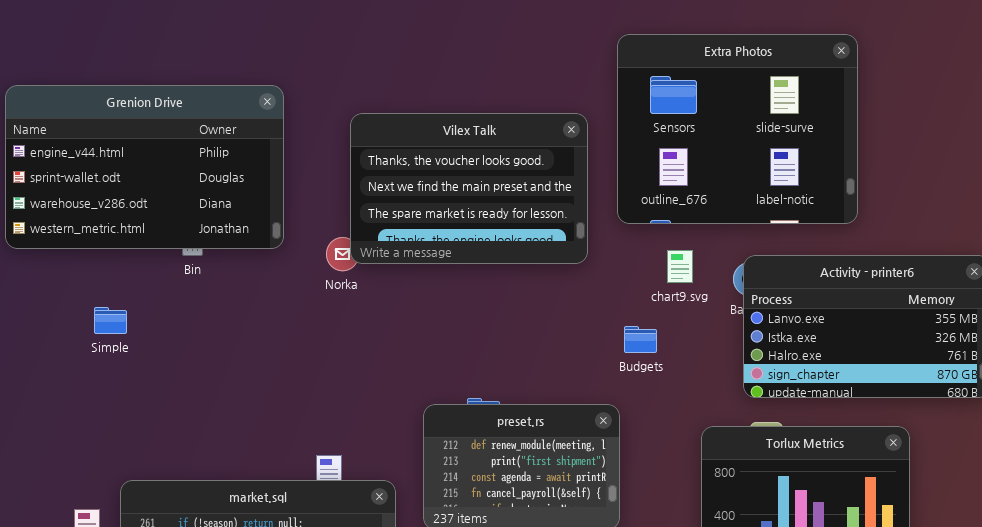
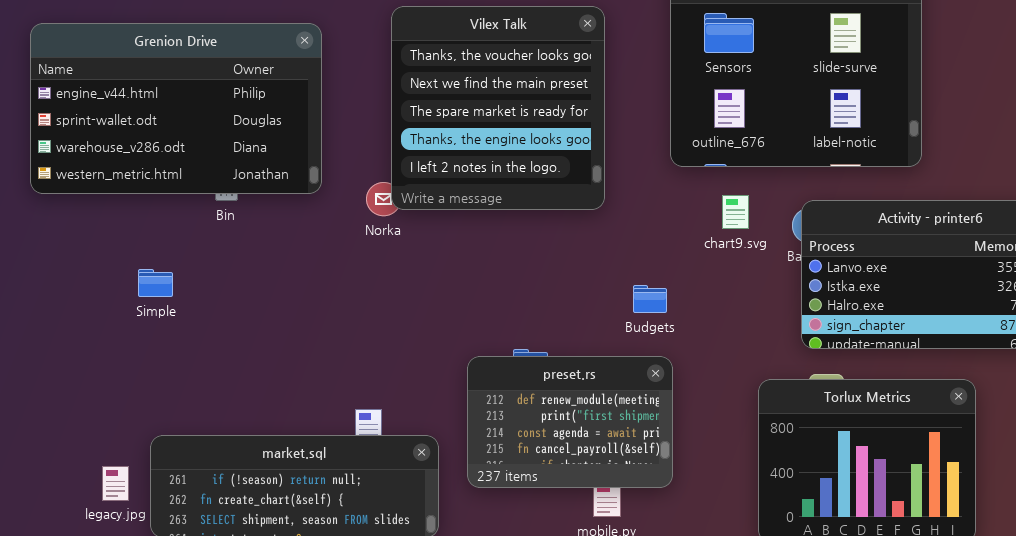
Vilex Talk: [350,113,588,264] -> [391,6,605,210], resized
Simple: [94,307,127,334] -> [138,269,173,297], moved
Budgets: [624,326,657,353] -> [633,285,667,313], moved

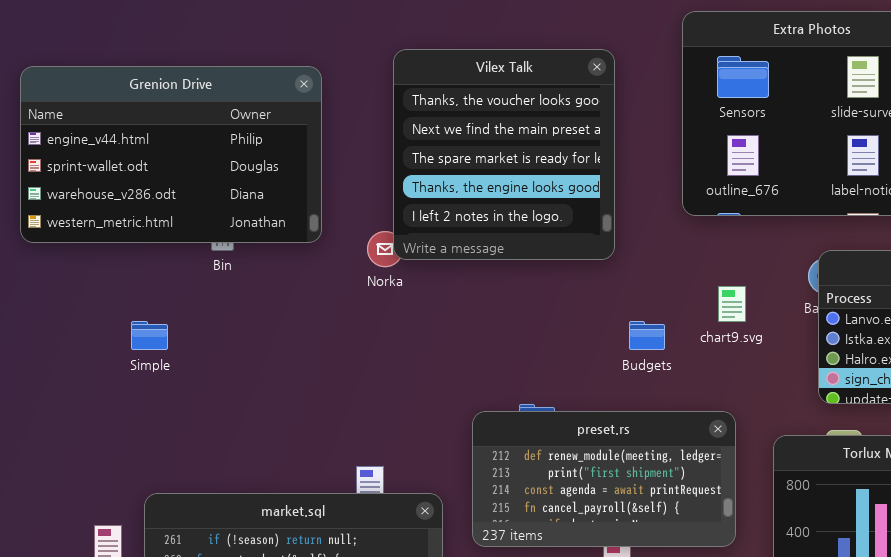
chart9.svg: [722,195,749,229] -> [718,286,746,322], moved
Budgets: [633,285,667,313] -> [629,321,665,350], moved
preset.rs: [467,356,673,488] -> [472,411,736,547], resized

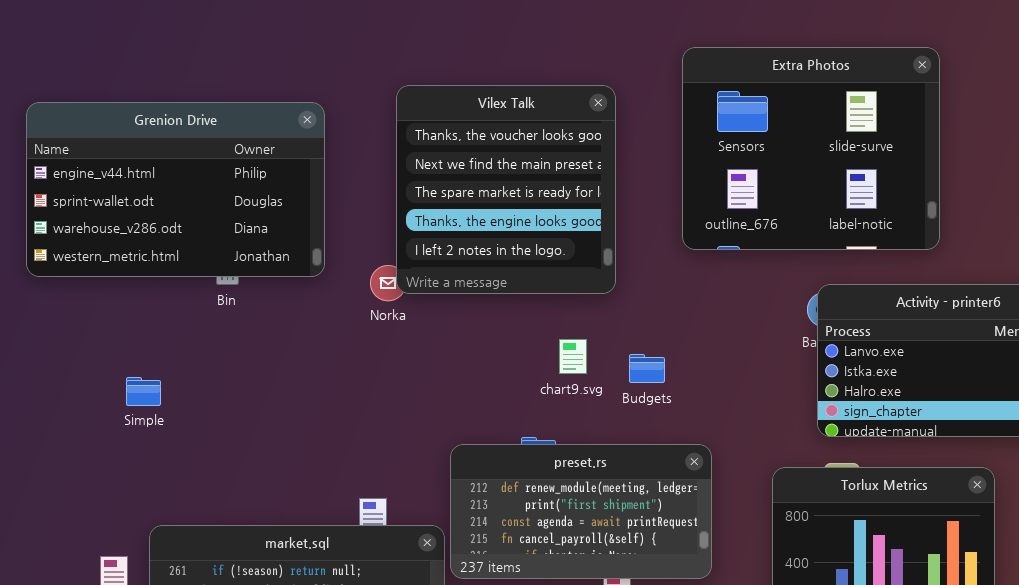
chart9.svg: [718,286,746,322] -> [559,339,587,374], moved
Simple: [131,321,168,350] -> [126,377,161,406], moved
preset.rs: [472,411,736,547] -> [450,444,712,579], moved

